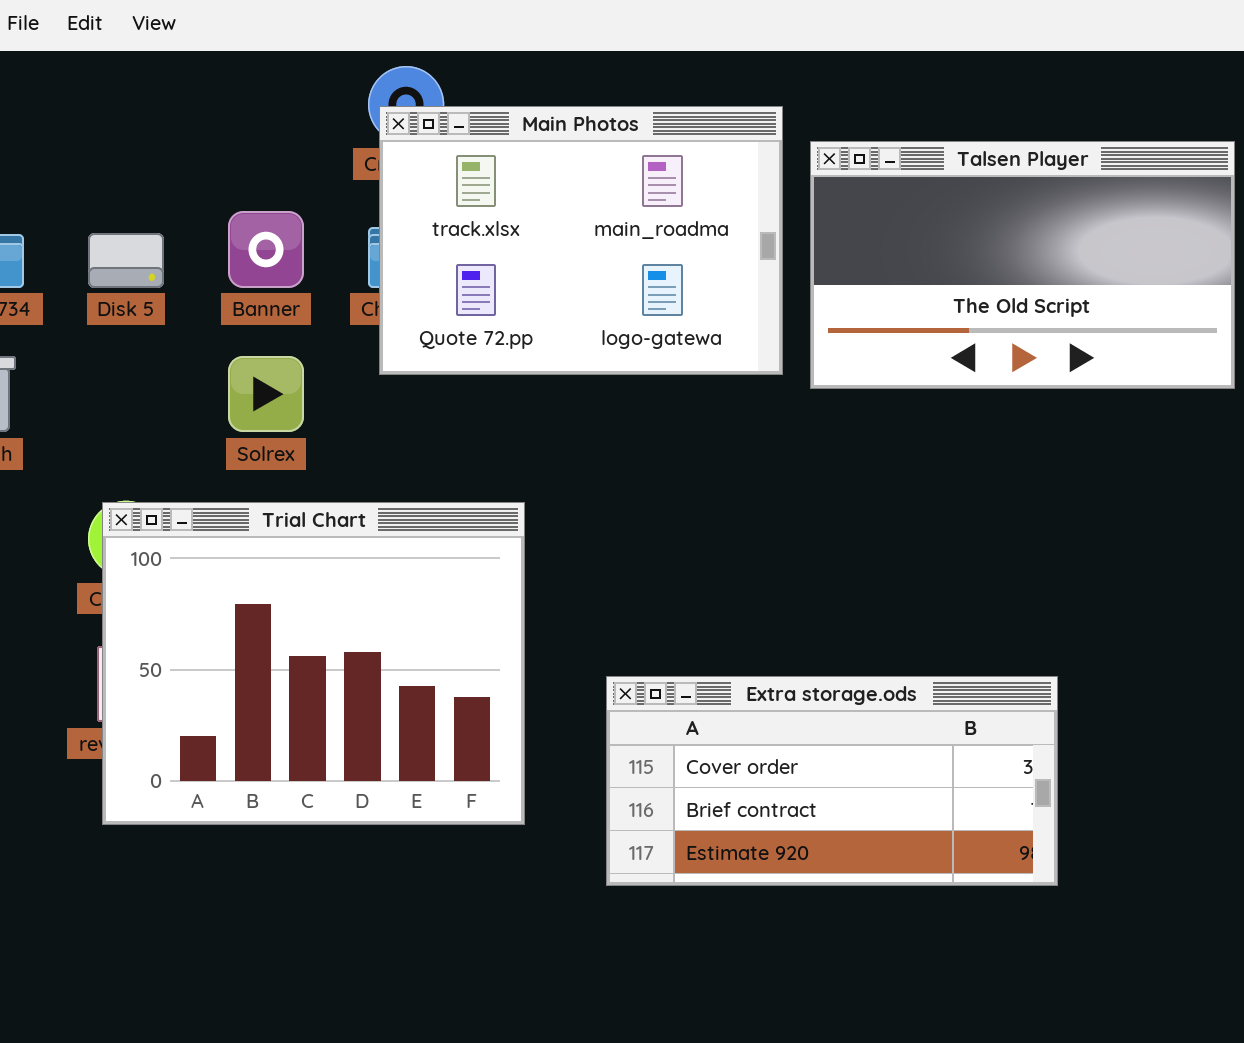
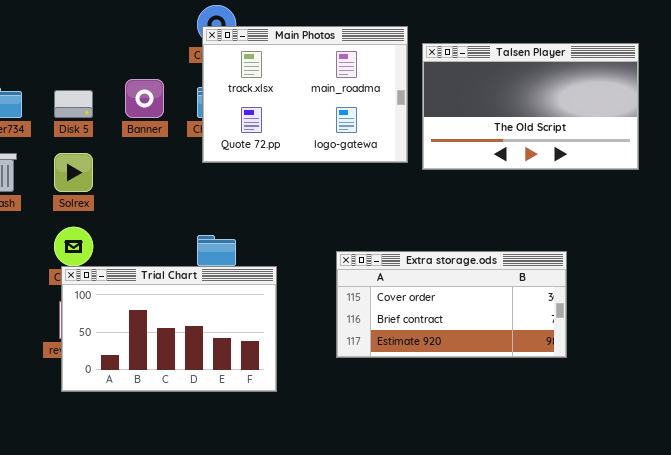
Solrex: [228,356,304,432] -> [54,153,93,192], moved
Trial Chart: [102,502,525,825] -> [61,266,277,392], resized
Extra storage.ods: [606,676,1058,886] -> [336,251,567,358], moved

